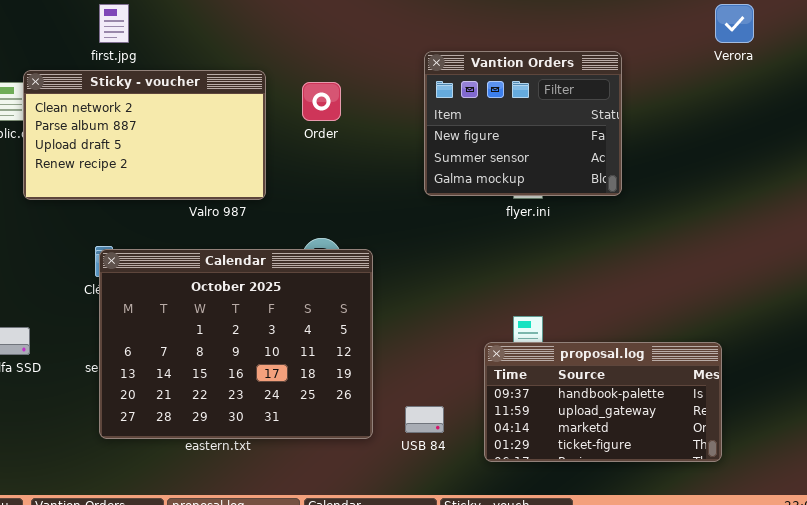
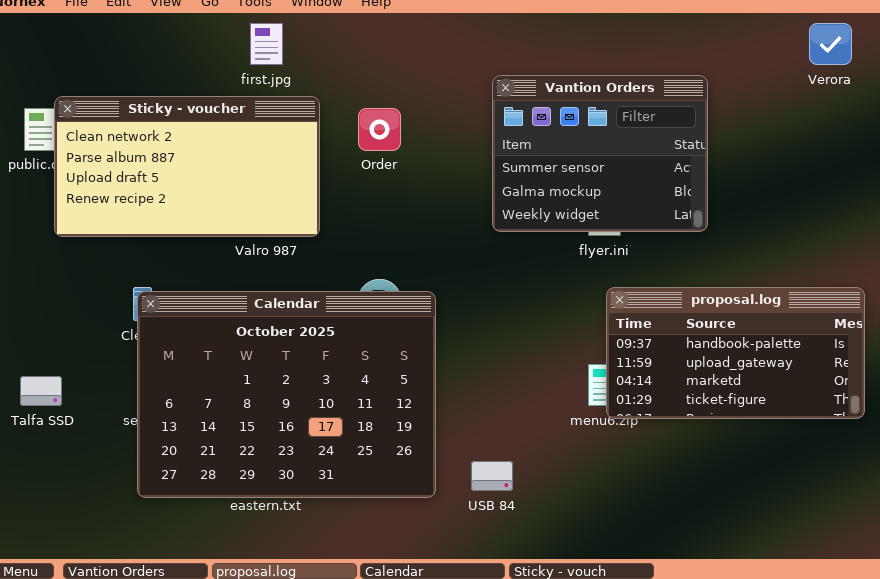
first.jpg: [99,4,129,43] -> [250,23,283,65], moved
Vantion Orders: [424,51,622,196] -> [492,75,708,232], scrolled down 1 row
proposal.log: [484,342,722,462] -> [606,287,865,419], moved

